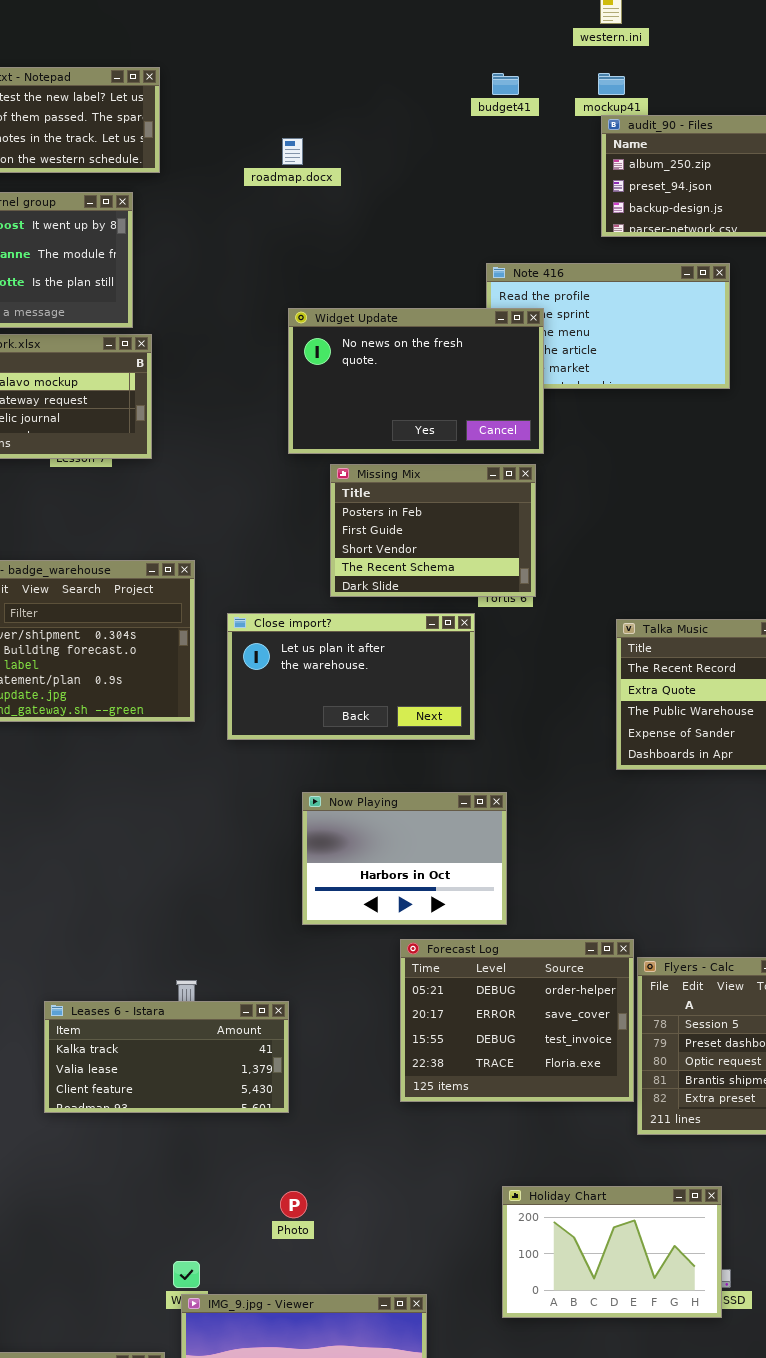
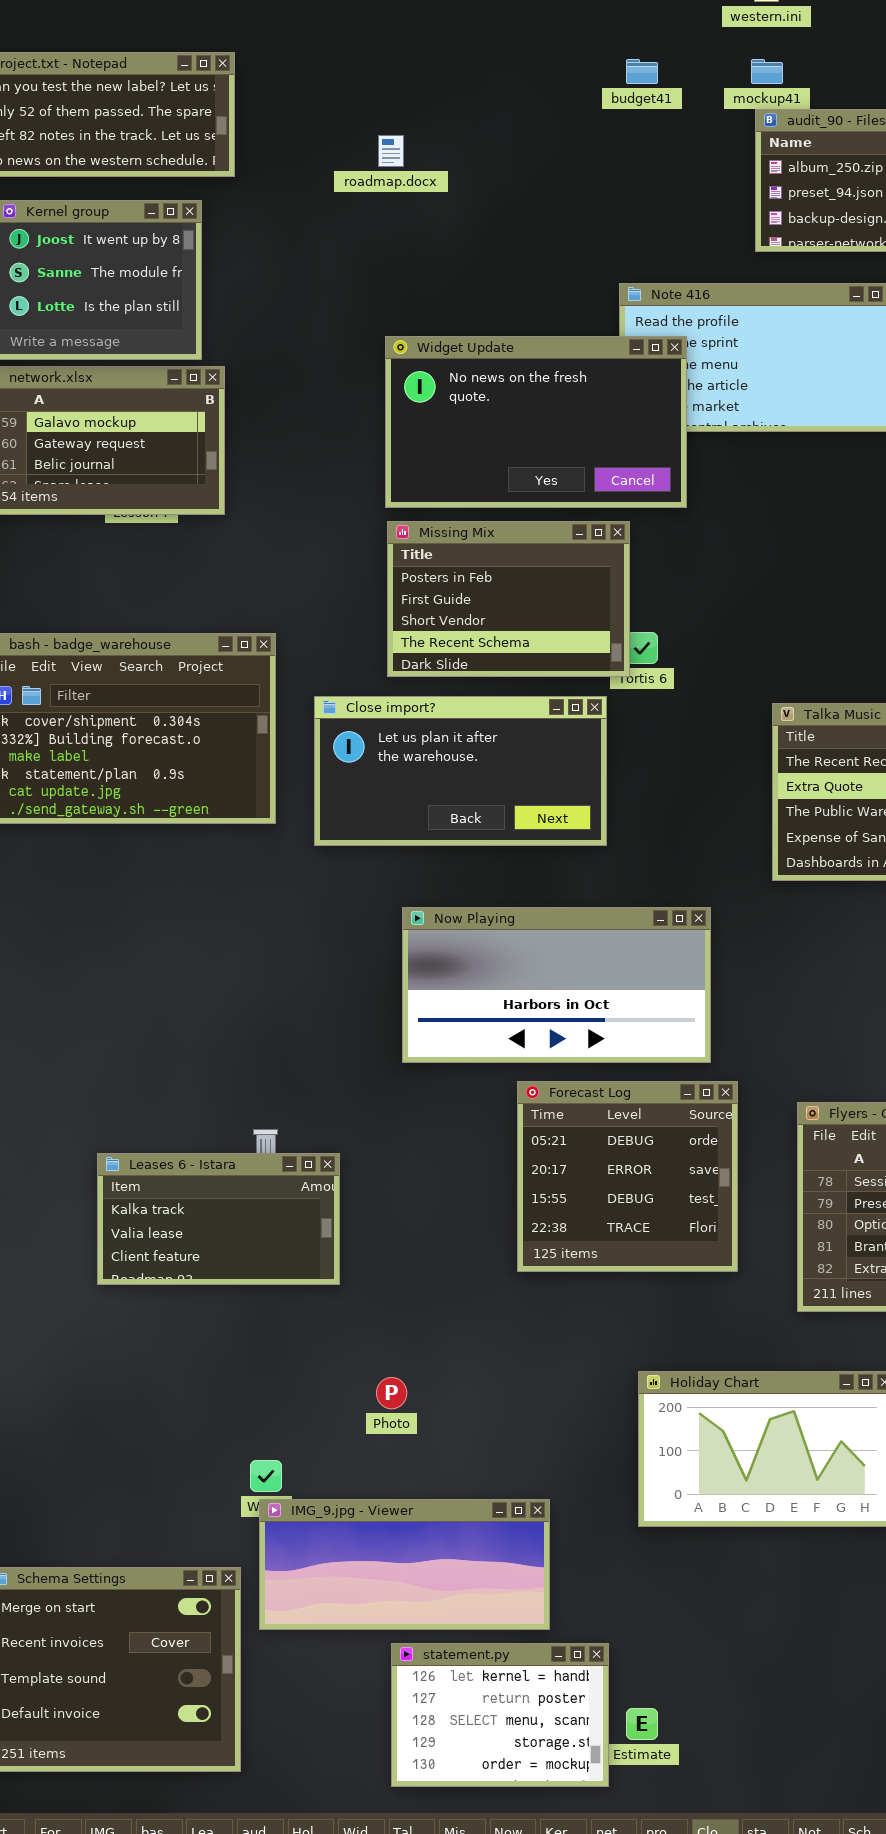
Missing Mix: [330,464,536,597] -> [387,521,630,677], moved
Now Playing: [302,792,507,925] -> [402,907,711,1063], resized
Forecast Log: [400,939,634,1102] -> [517,1081,738,1272], resized
Leases 6 - Istara: [44,1001,289,1113] -> [97,1153,340,1285], resized

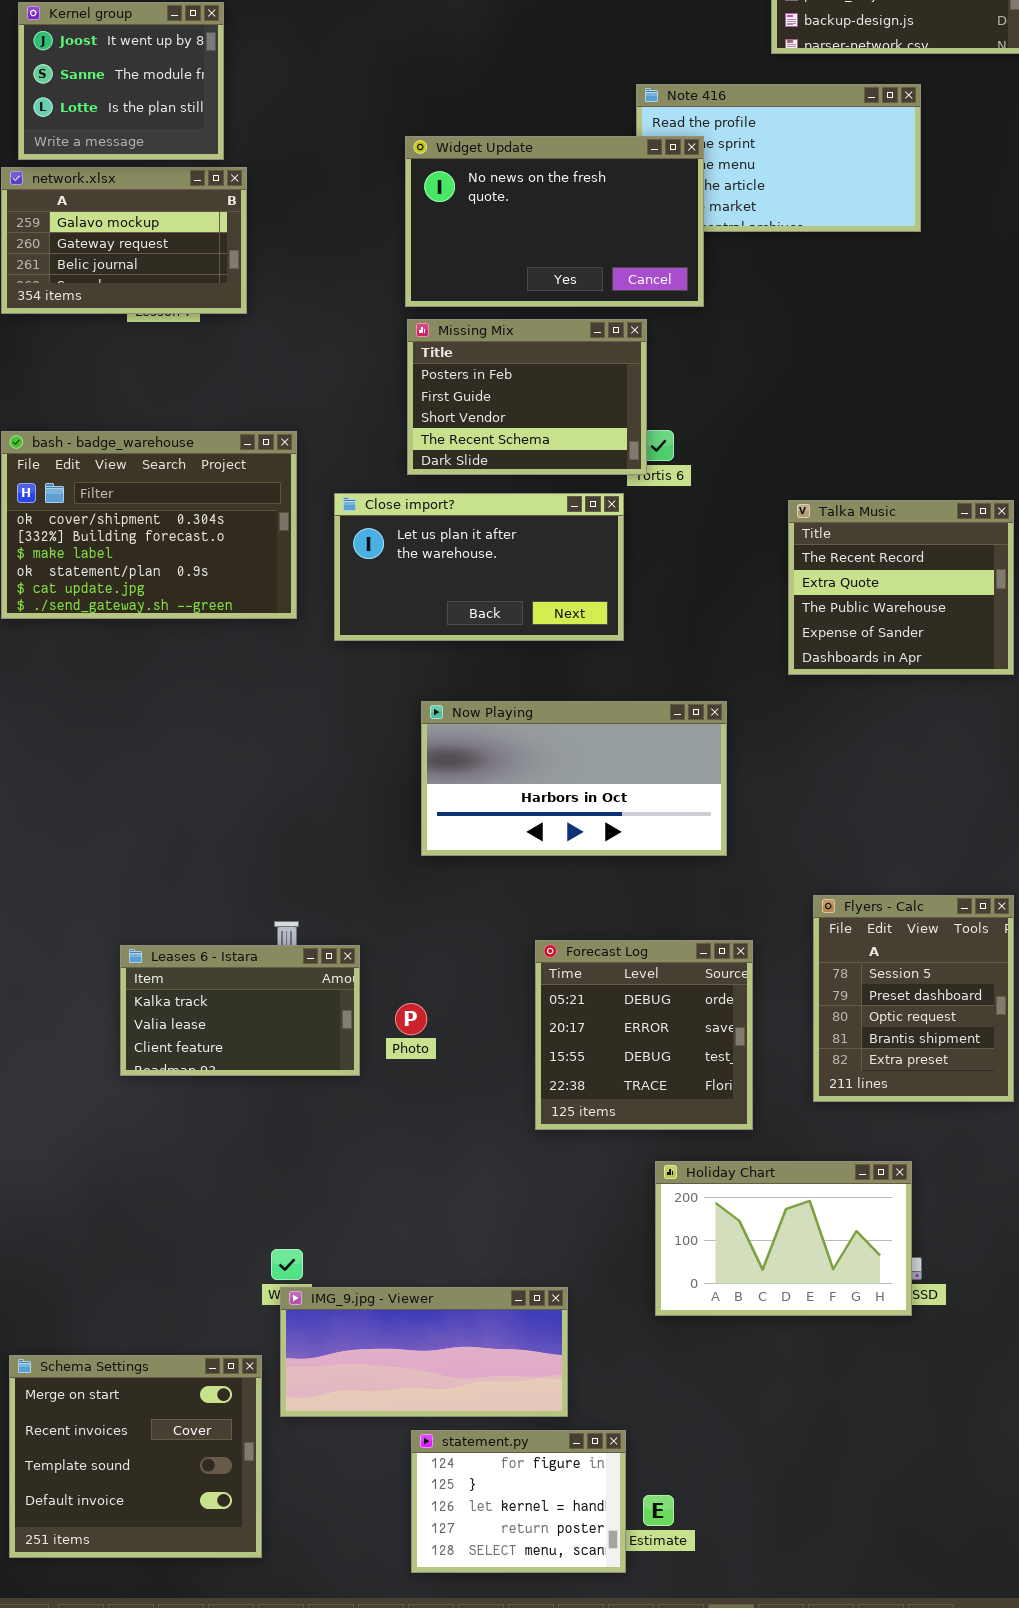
Forecast Log: [517,1081,738,1272] -> [535,940,753,1130], moved
Photo: [376,1377,407,1409] -> [395,1003,427,1035], moved
statement.py: [391,1643,609,1787] -> [411,1430,626,1573], scrolled up 2 rows

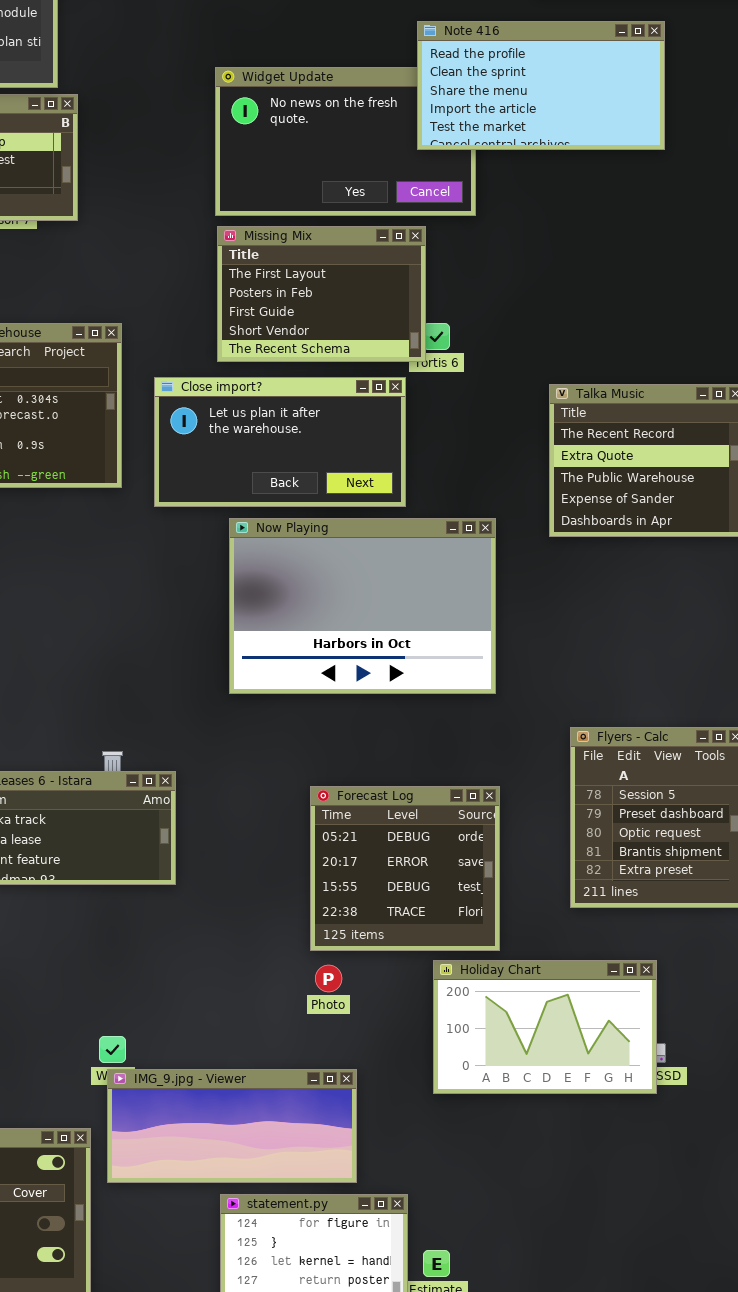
Note 416: [636,84,921,232] -> [417,21,665,150], raised
Missing Mix: [407,319,647,475] -> [217,226,426,362], scrolled up 1 row
Now Playing: [421,701,727,856] -> [229,518,496,694], resized
Forecast Log: [535,940,753,1130] -> [310,786,500,951], moved
Photo: [395,1003,427,1035] -> [315,965,342,992], moved

